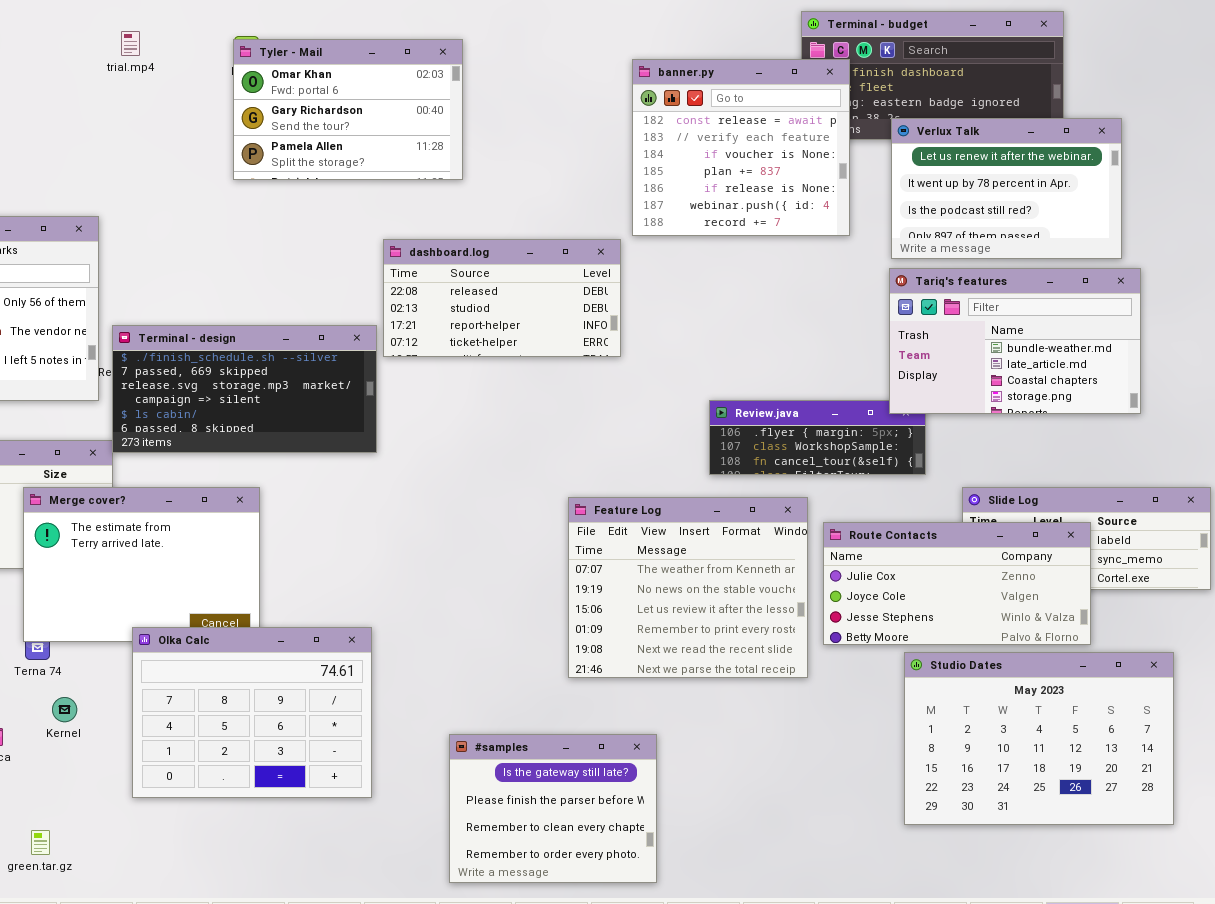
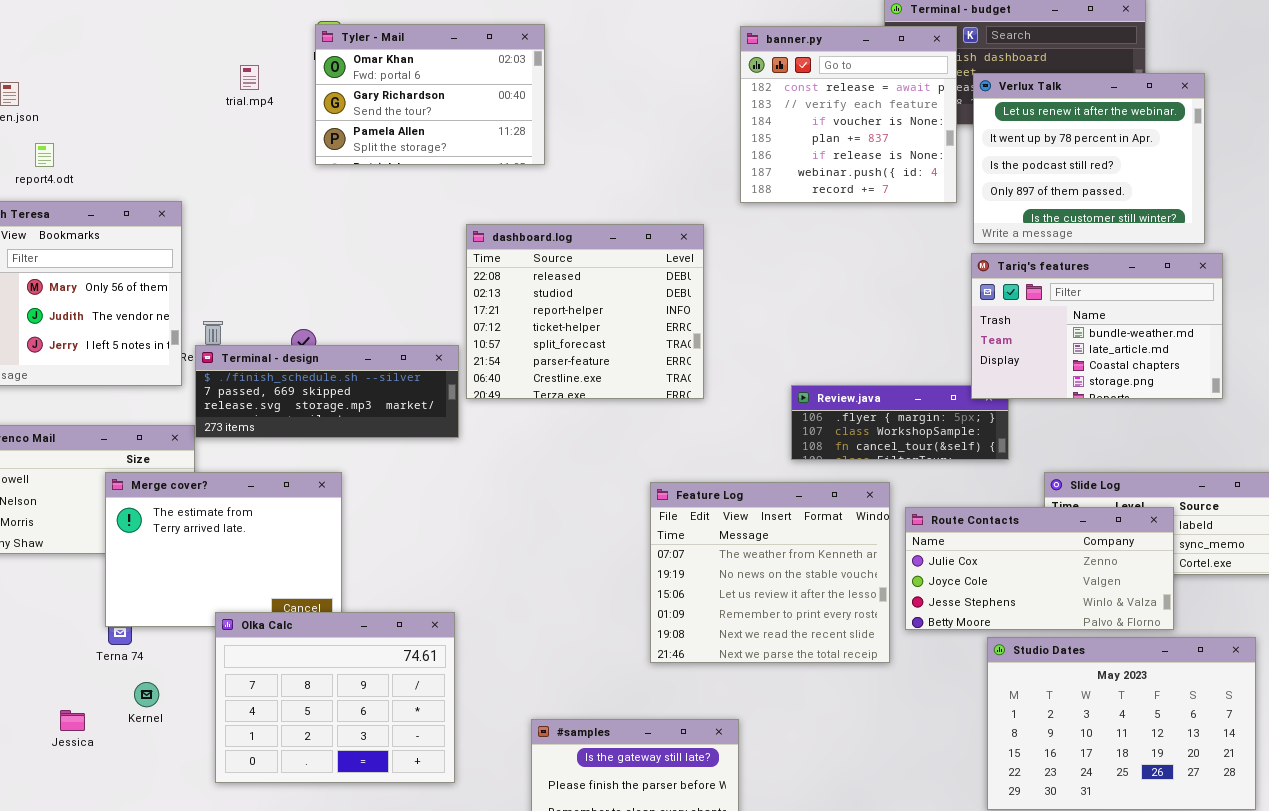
trial.mp4: [121,31,140,56] -> [240,65,259,90], moved
banner.py: [632,59,850,236] -> [740,26,957,203], moved
Verlux Talk: [891,118,1122,259] -> [973,73,1205,244], resized
dashboard.log: [383,239,621,357] -> [466,224,704,399], resized
Terminal - design: [112,325,377,453] -> [195,345,459,438], resized

